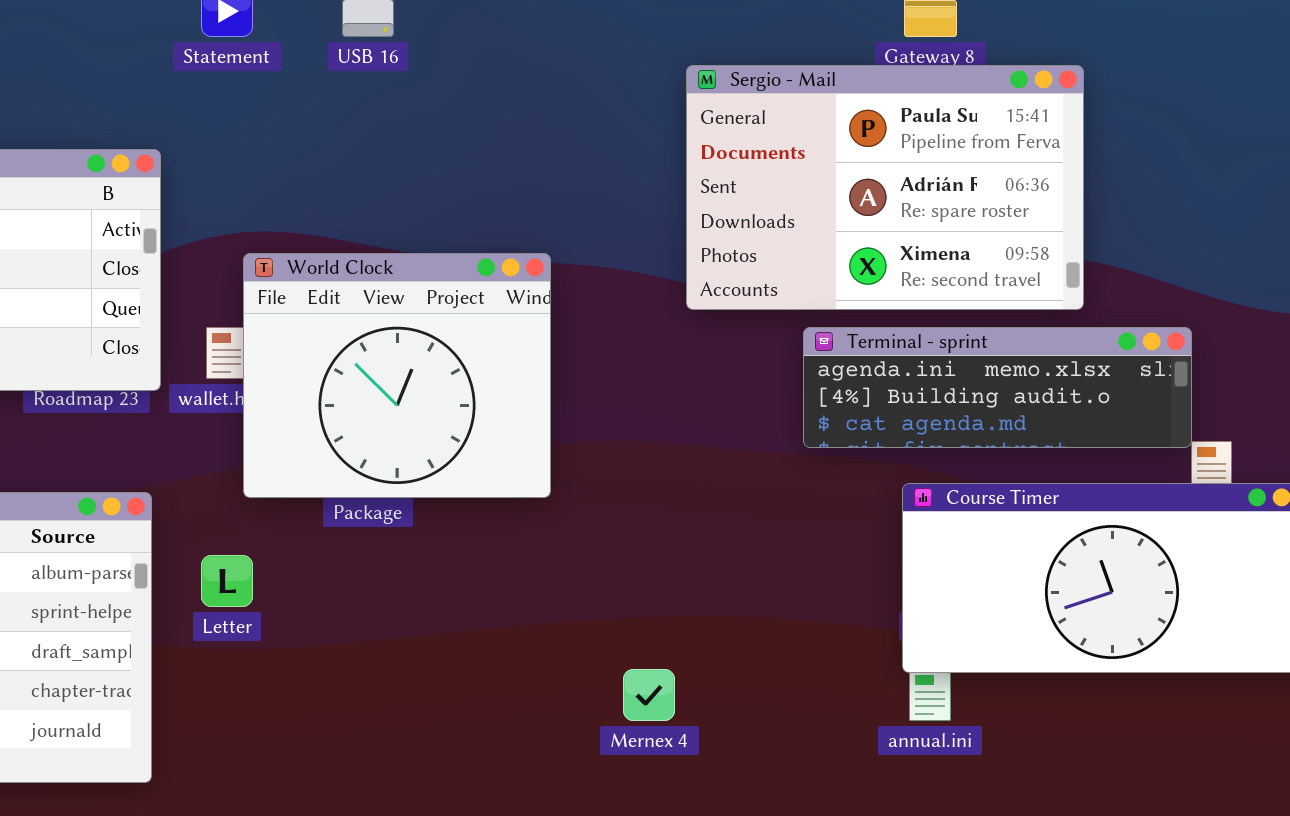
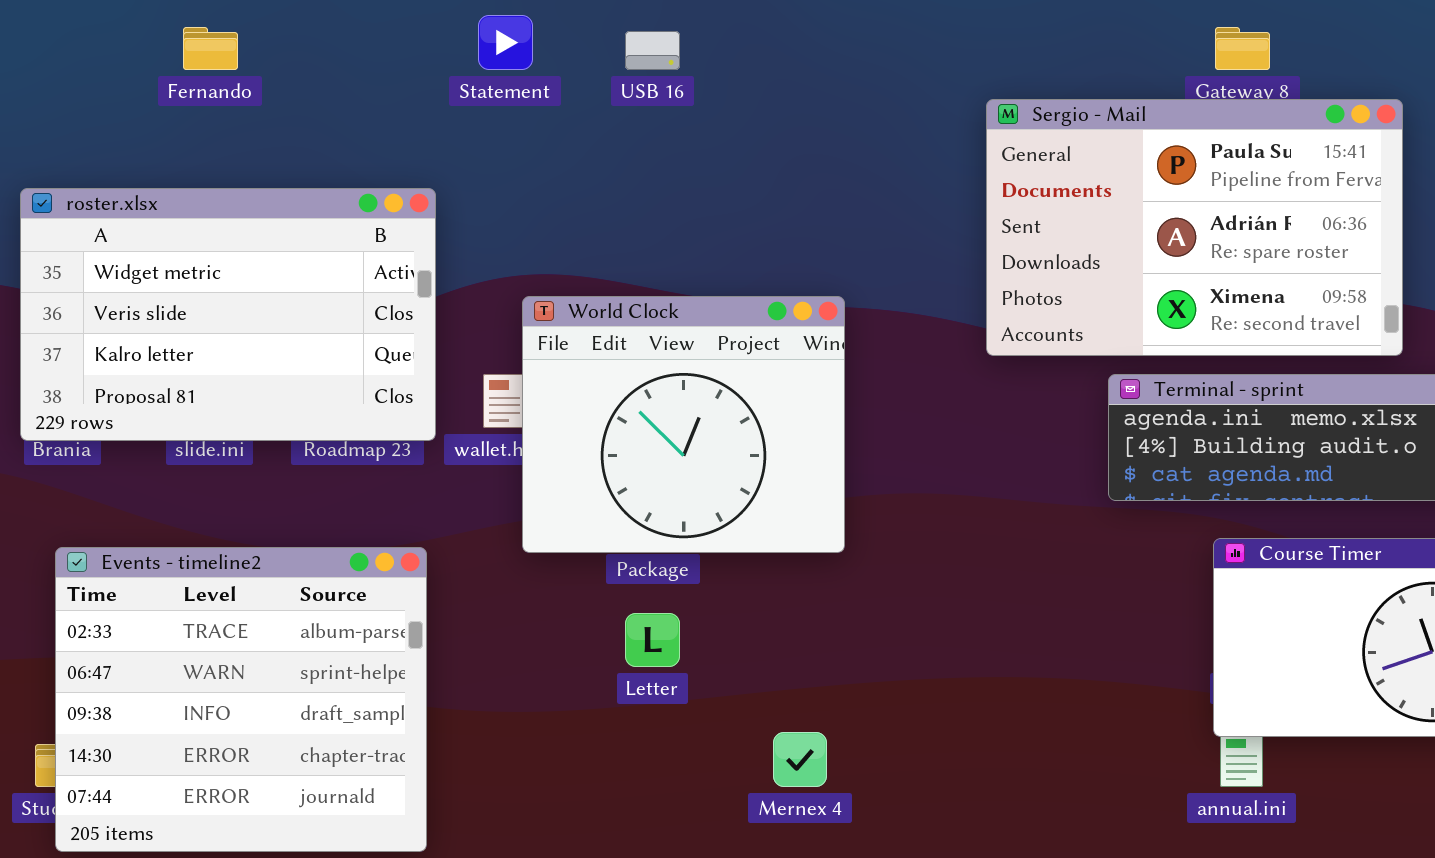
Letter: [201,555,253,607] -> [625,613,680,667], moved
Mernex 4: [623,669,675,721] -> [773,732,827,787], moved

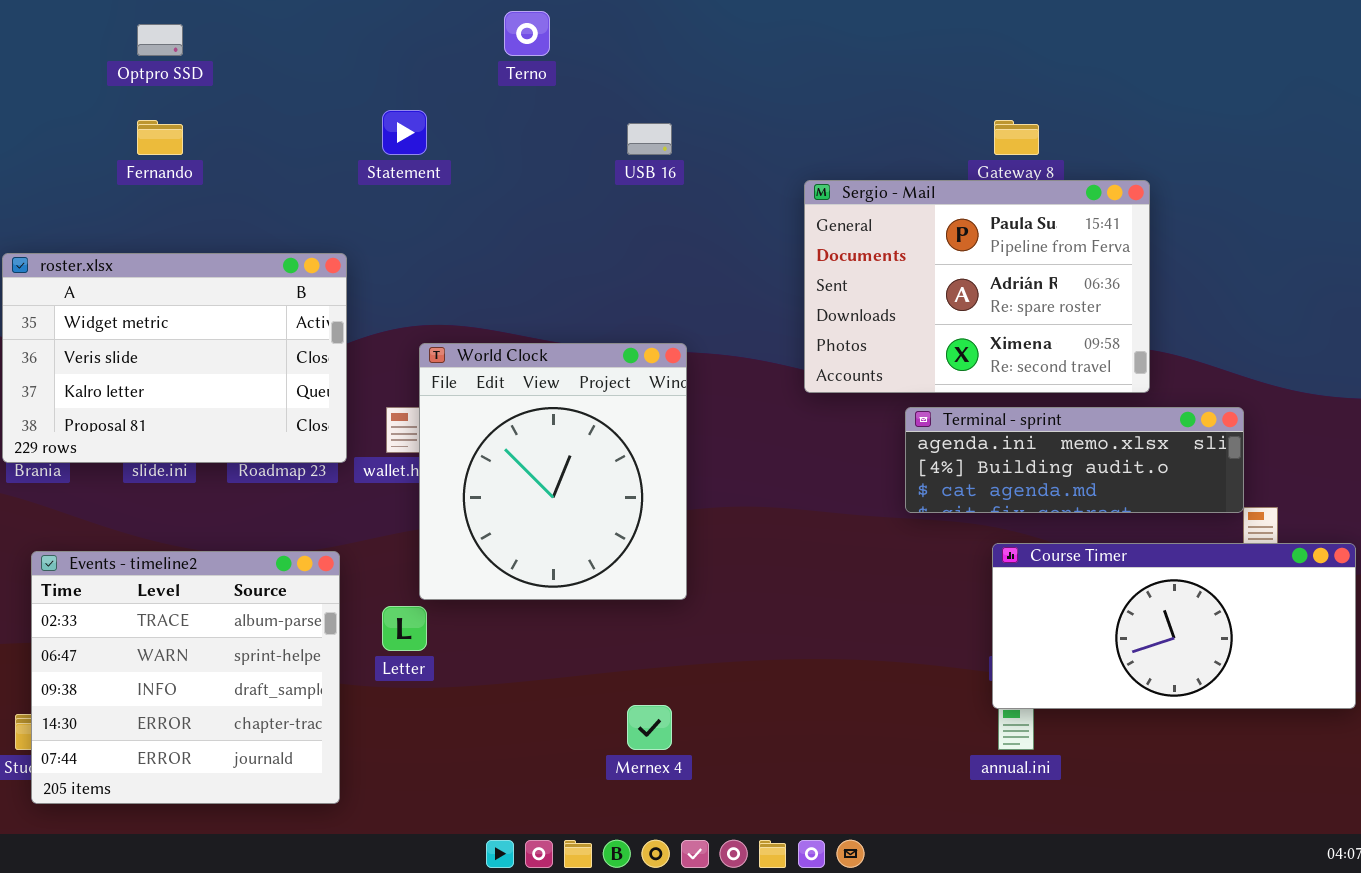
USB 16: [625,31,680,70] -> [627,123,672,155], moved
World Clock: [522,296,845,553] -> [419,343,687,600], resized
Letter: [625,613,680,667] -> [382,606,427,651], moved

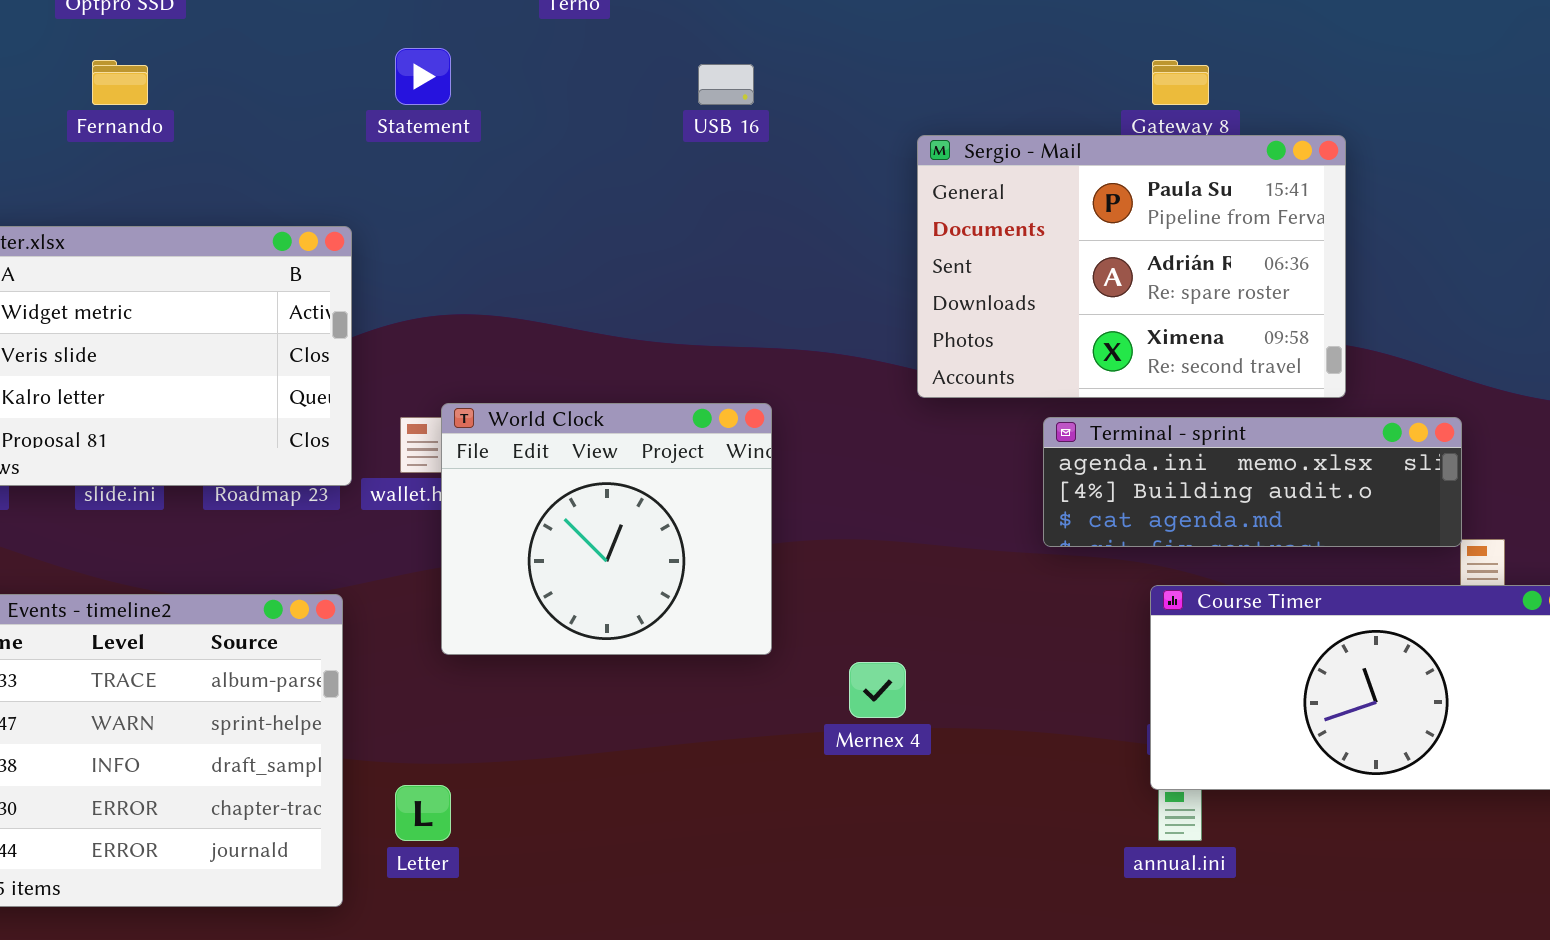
World Clock: [419,343,687,600] -> [441,403,772,655], resized
Letter: [382,606,427,651] -> [395,785,451,841], moved
Mernex 4: [627,705,672,750] -> [849,662,906,718], moved

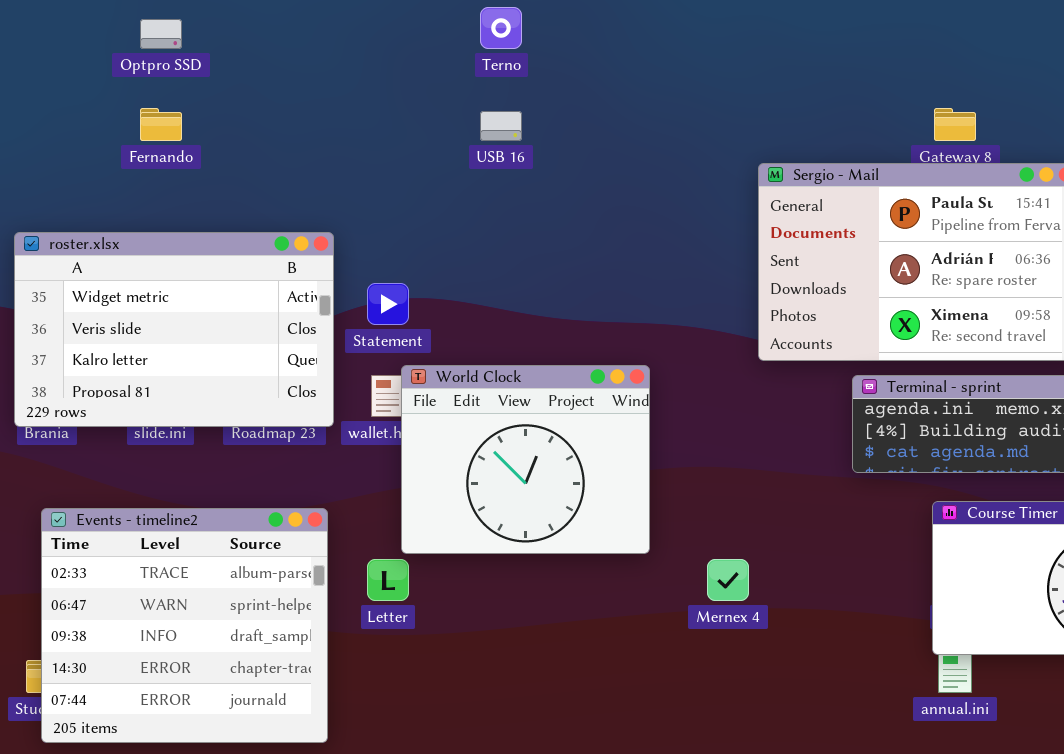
Statement: [395,48,451,105] -> [367,283,409,325], moved
USB 16: [698,64,754,105] -> [480,111,522,141], moved
Letter: [395,785,451,841] -> [367,559,409,601], moved

